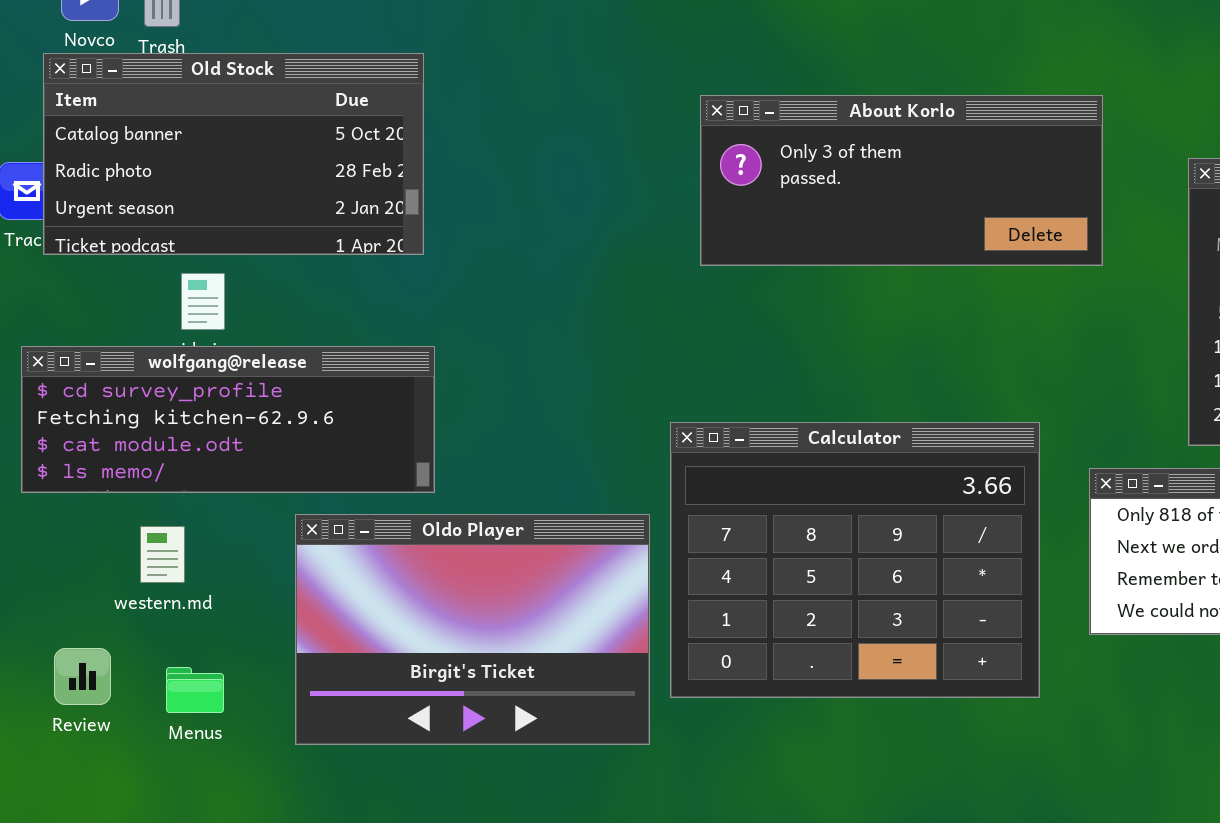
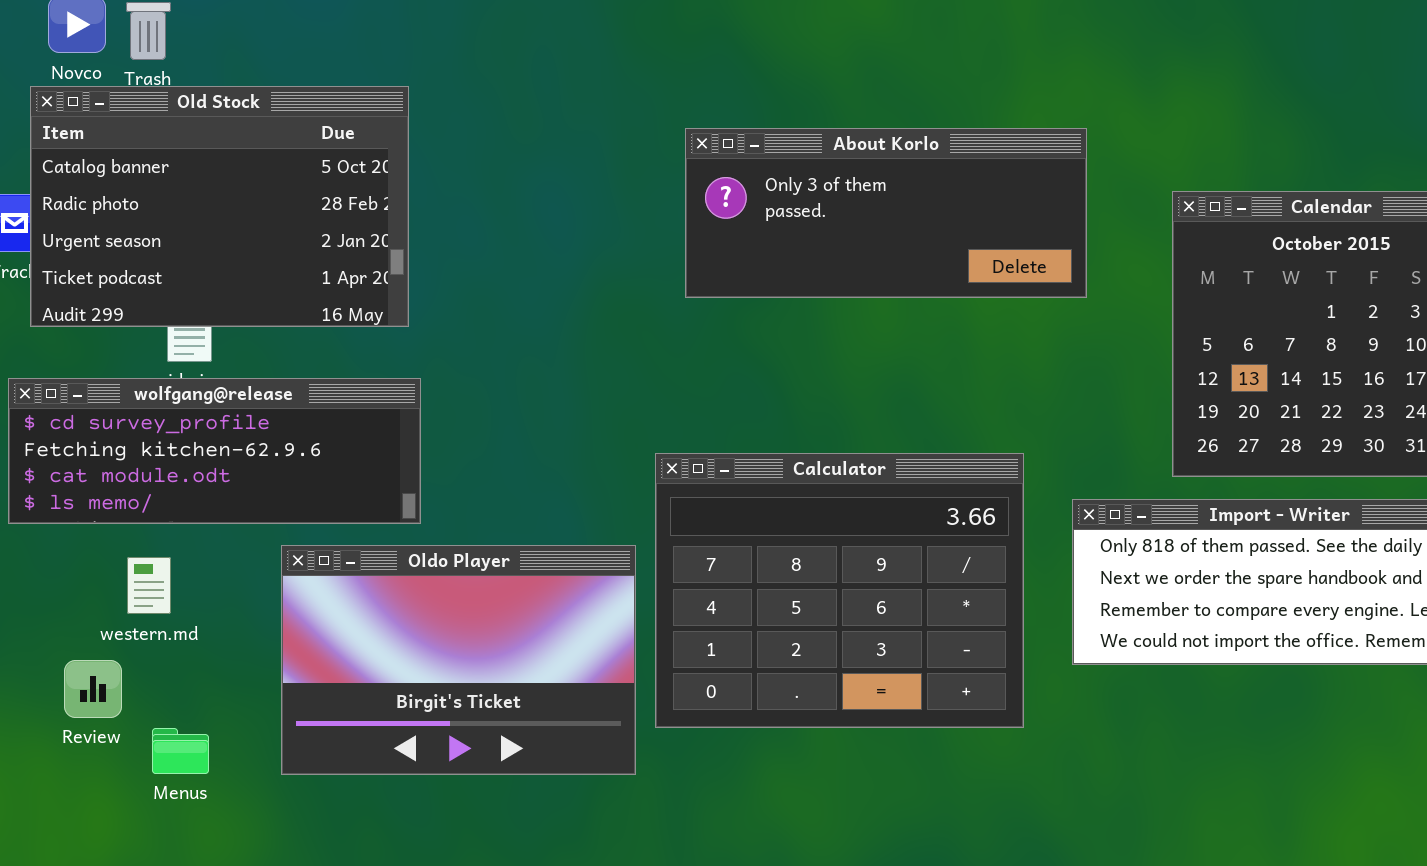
Old Stock: [43,53,424,255] -> [30,86,409,327], resized
Review: [54,648,111,705] -> [64,660,122,718], moved
Menus: [166,667,224,713] -> [152,728,209,774], moved

